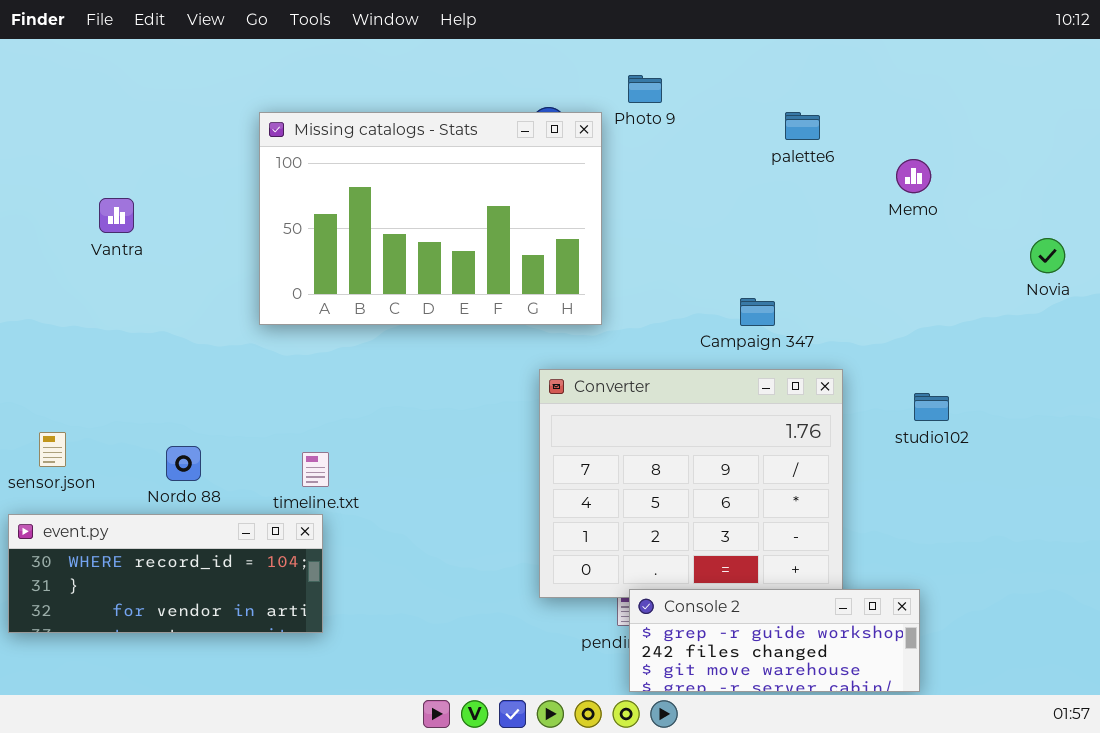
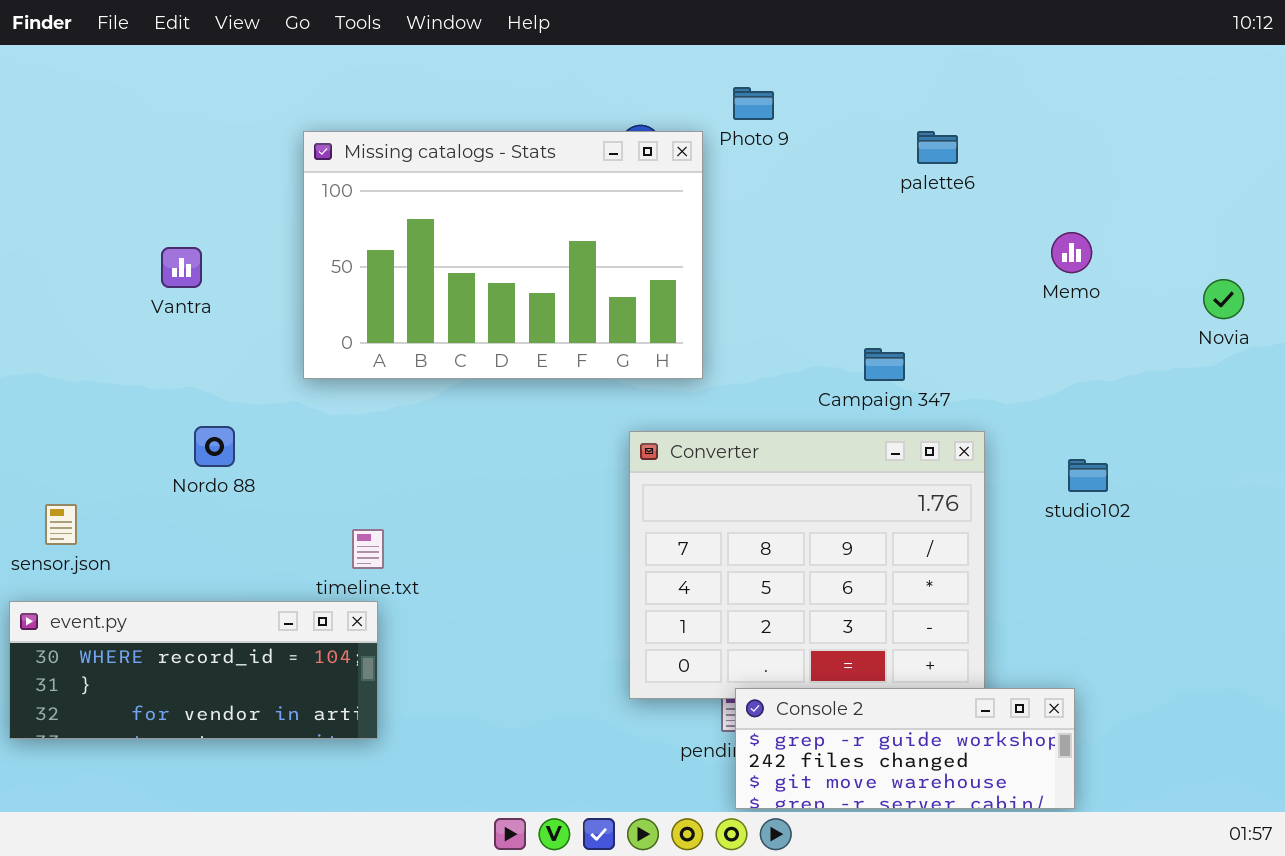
Memo: [896,159,931,193] -> [1051,232,1092,273], moved
Vantra: [99,198,134,233] -> [161,247,202,288], moved
Nordo 88: [166,446,201,481] -> [194,426,235,467], moved

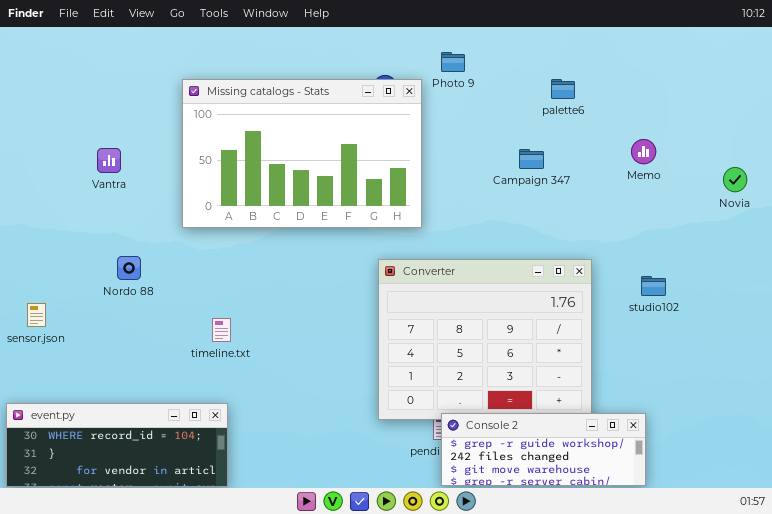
Campaign 347: [864,348,905,381] -> [519,149,544,169], moved
event.py: [9,601,378,739] -> [6,403,228,487], moved

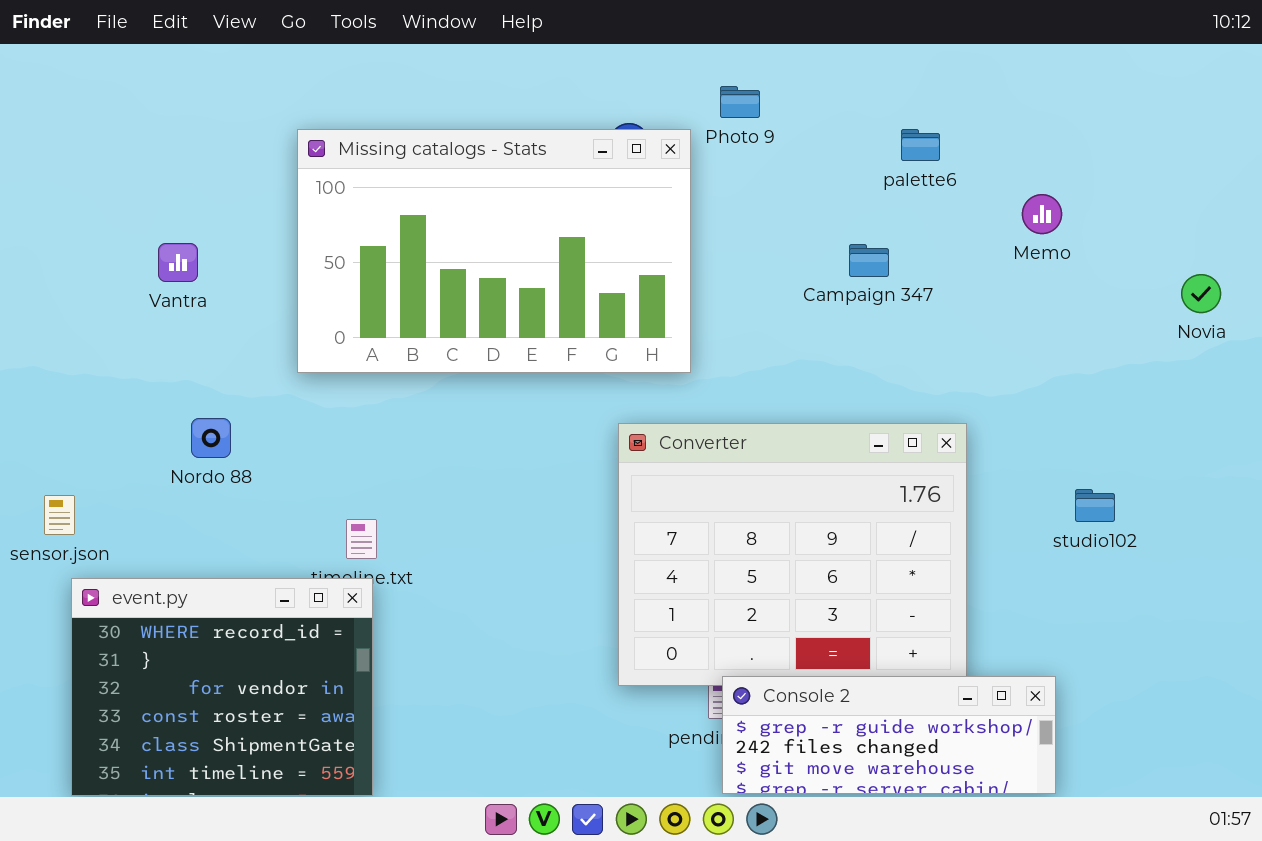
Memo: [631,139,656,164] -> [1022,194,1062,234], moved
studio102: [641,276,666,296] -> [1075,489,1115,522], moved
event.py: [6,403,228,487] -> [71,578,373,796], resized

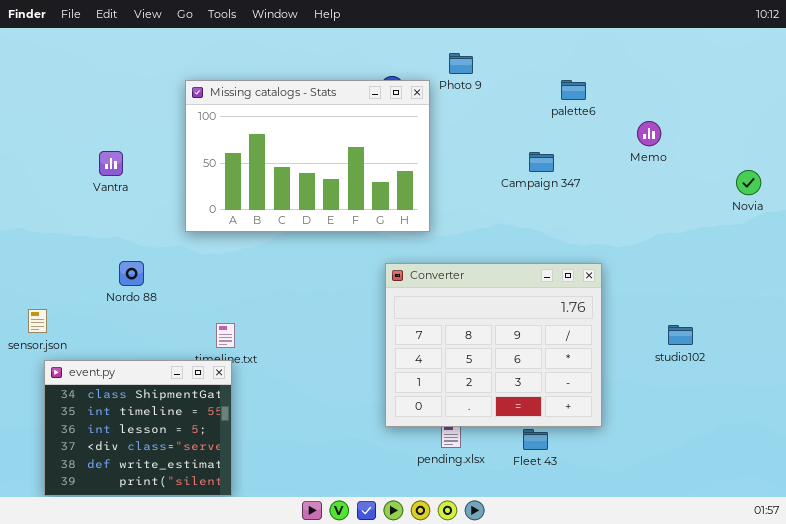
studio102: [1075,489,1115,522] -> [668,325,693,345], moved
event.py: [71,578,373,796] -> [44,360,232,496], scrolled down 4 rows
Console 2: [722,676,1056,794] -> none, closed

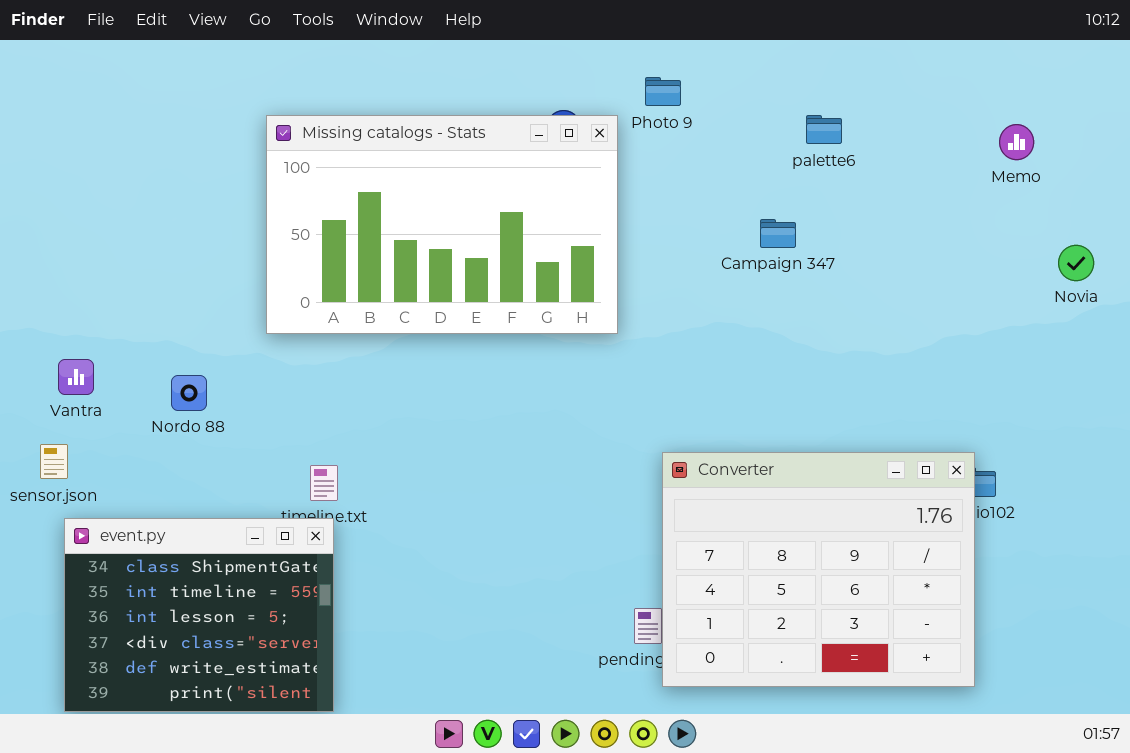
Memo: [637,121,661,146] -> [999,124,1034,160], moved
Vantra: [99,151,123,176] -> [58,359,94,395], moved
Converter: [385,263,602,427] -> [662,452,975,687], moved

